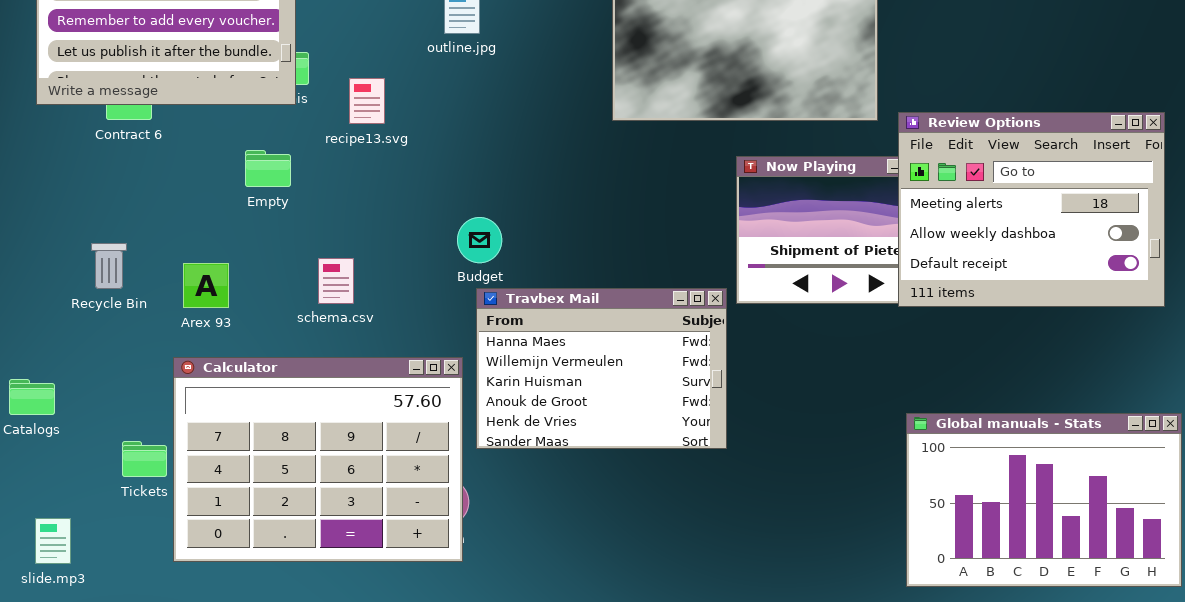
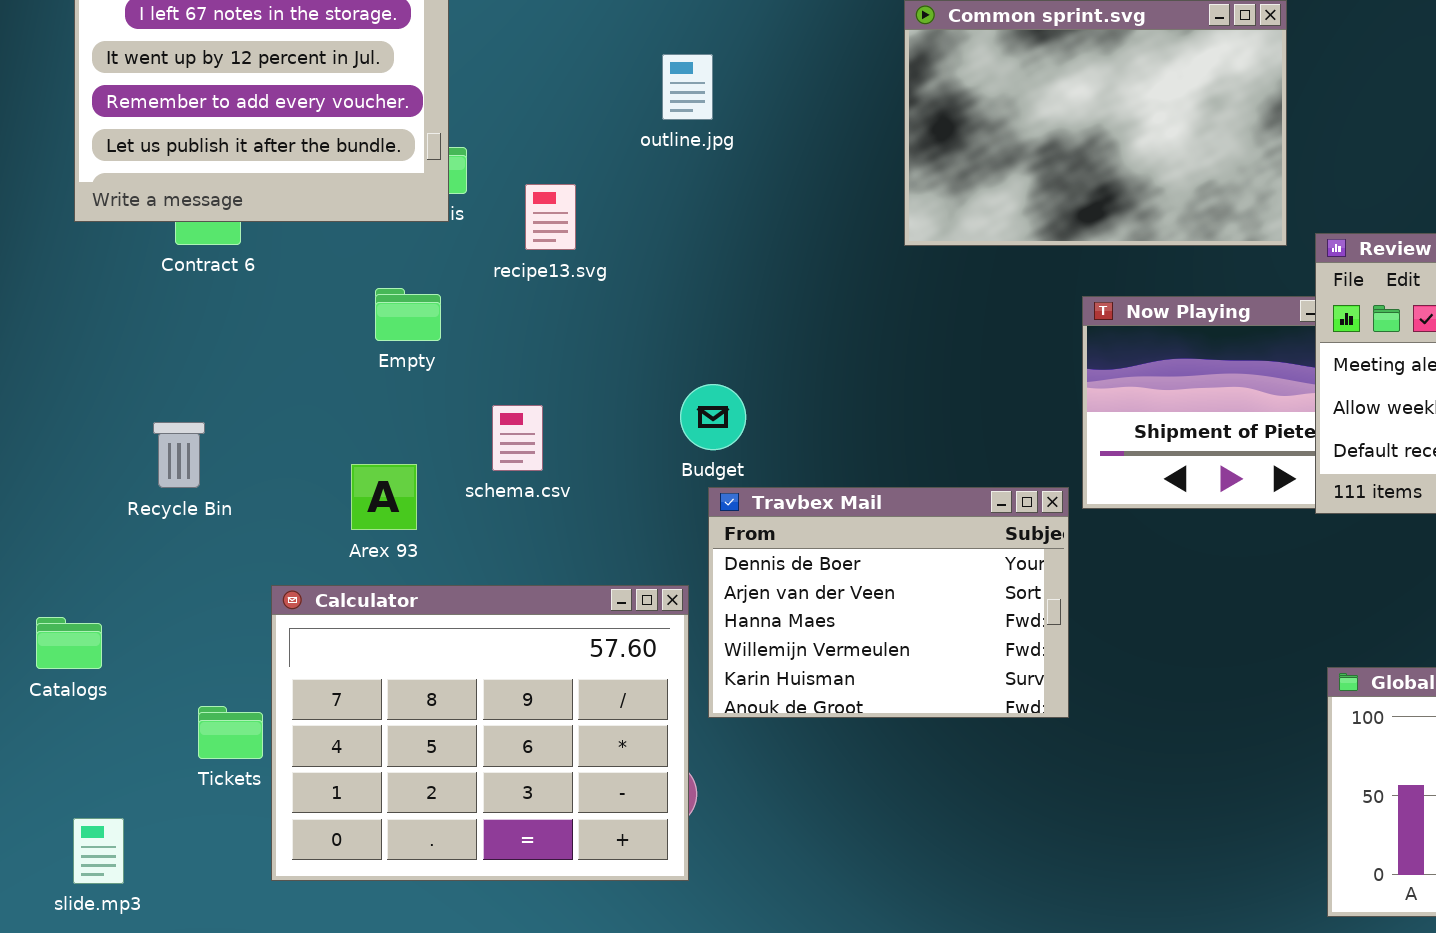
schema.csv: [318,258,354,304] -> [492,405,543,471], moved
Arex 93: [183,263,229,308] -> [351,464,417,530], moved
Travbex Mail: [476,288,727,449] -> [708,487,1069,718], scrolled up 2 rows

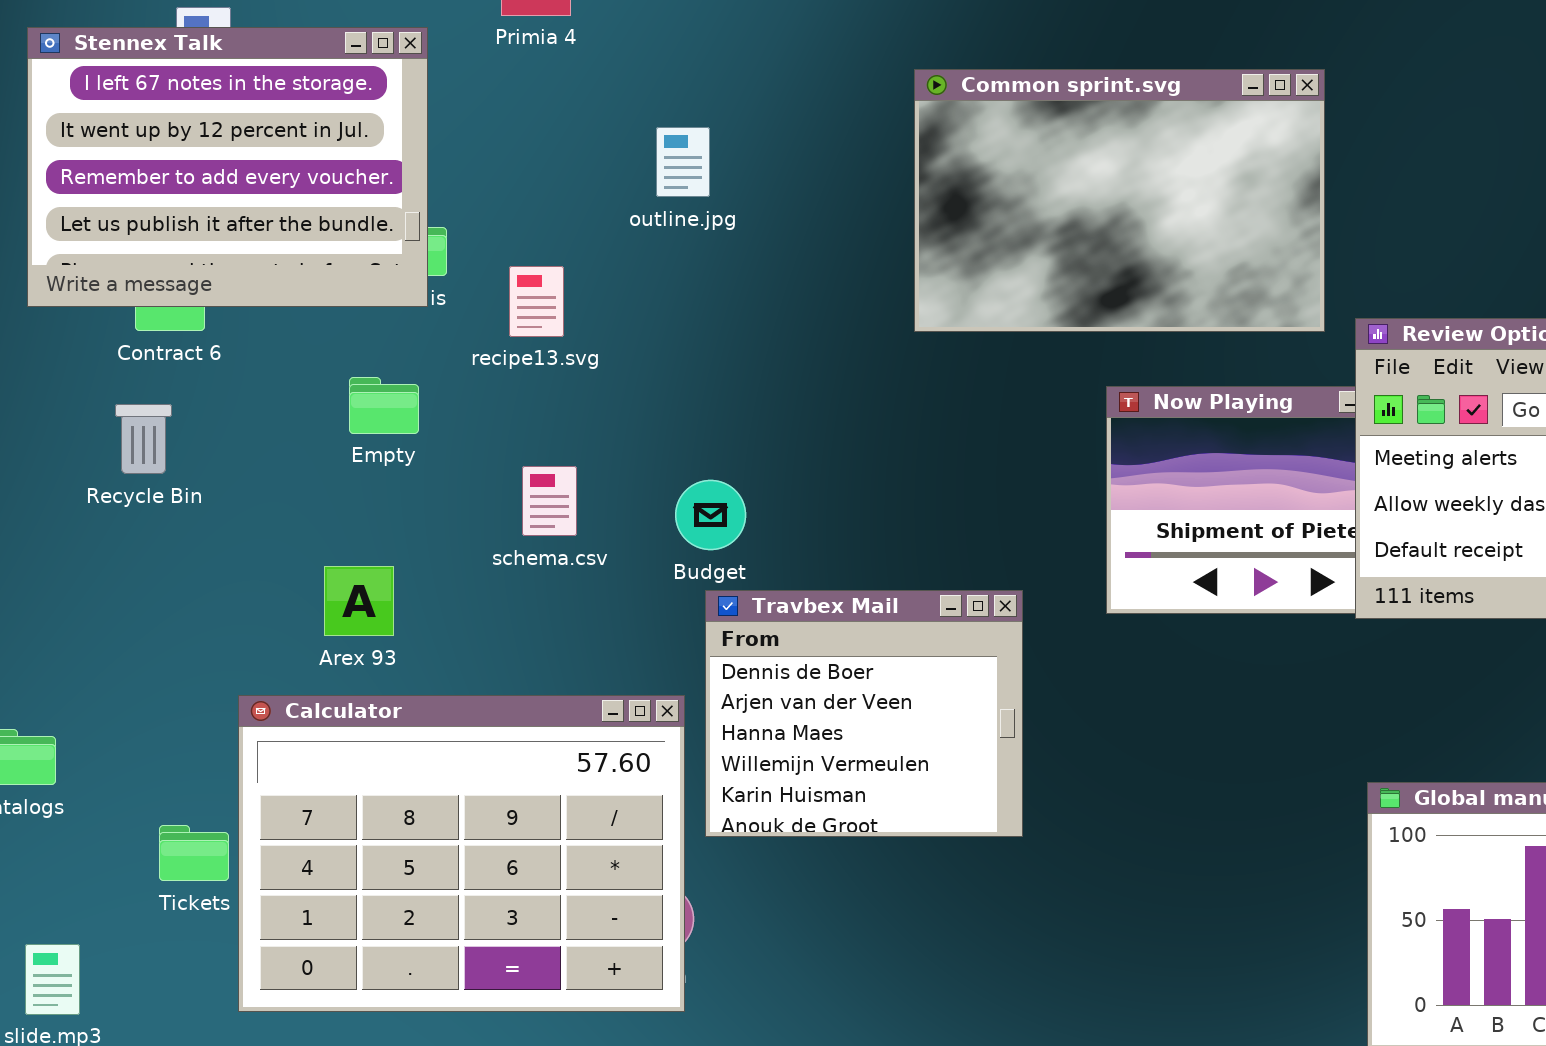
schema.csv: [492,405,543,471] -> [522,466,577,536], moved
Recycle Bin: [153,422,205,488] -> [115,404,172,474], moved
Travbex Mail: [708,487,1069,718] -> [705,590,1023,837], resized

